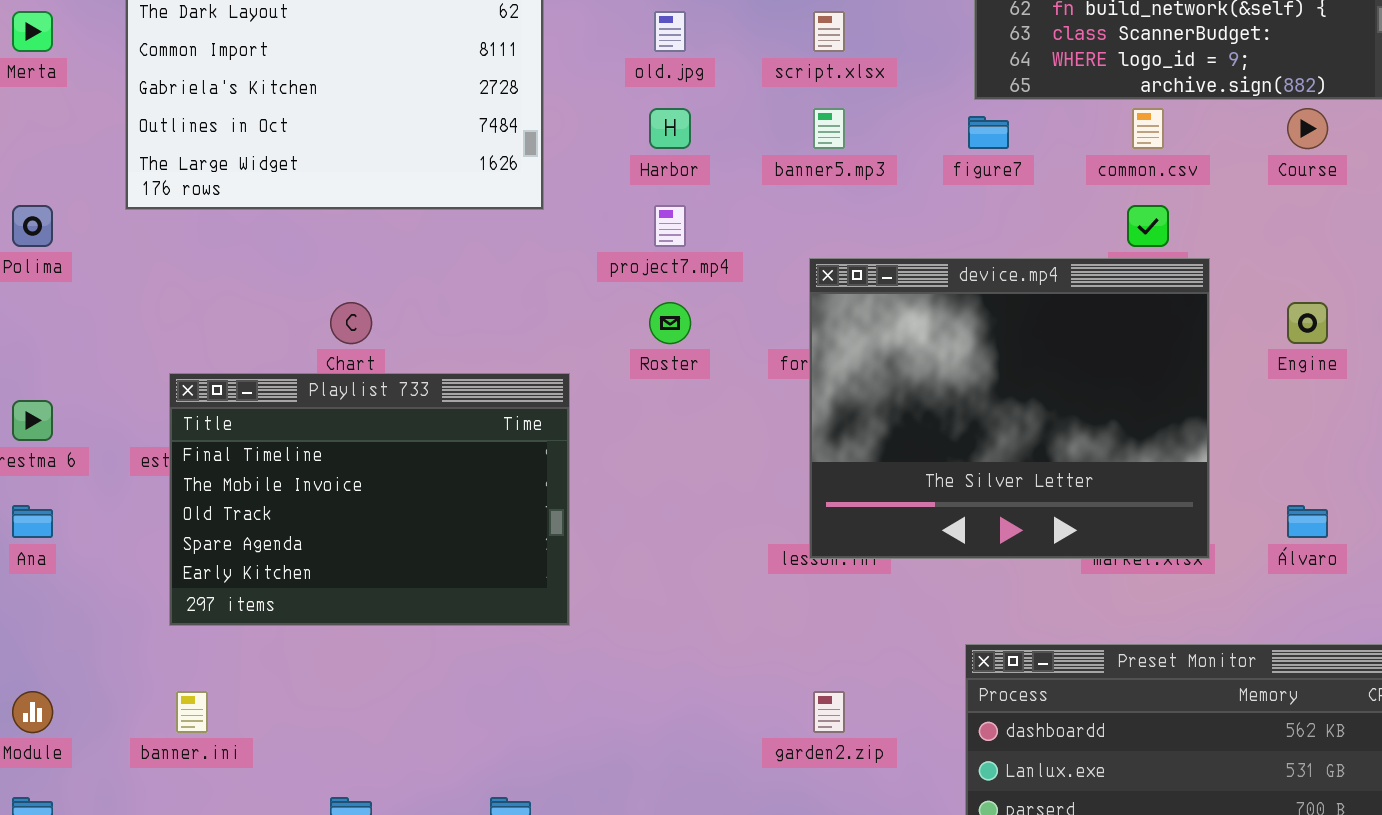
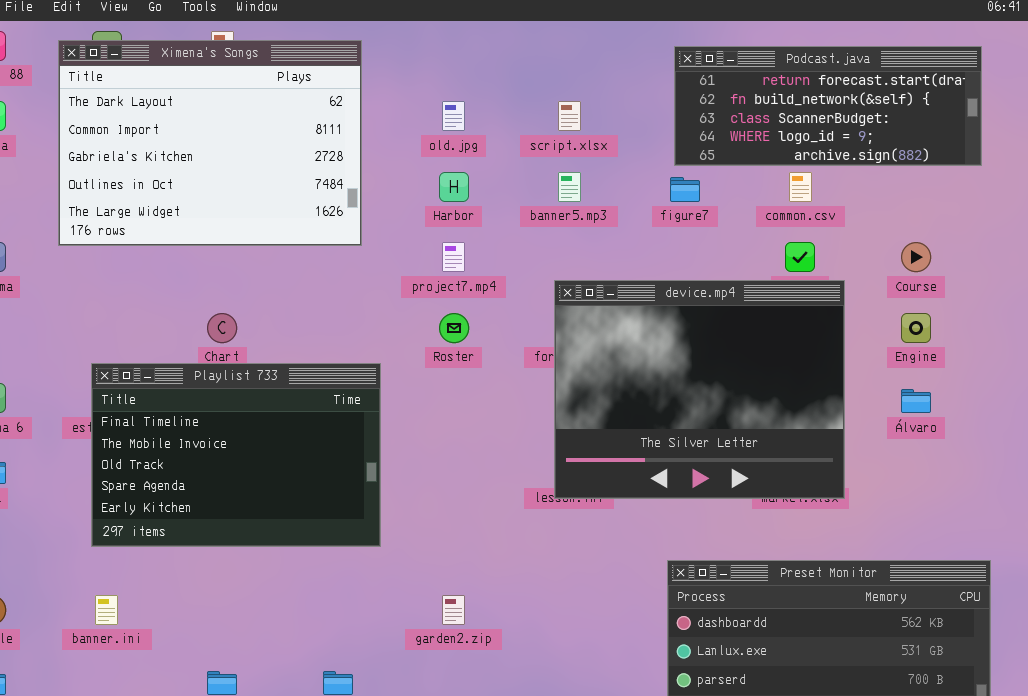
Course: [1287,108,1328,149] -> [901,242,931,272], moved
Álvaro: [1287,505,1328,538] -> [901,389,931,413], moved
garden2.zip: [813,691,845,733] -> [442,595,465,625], moved

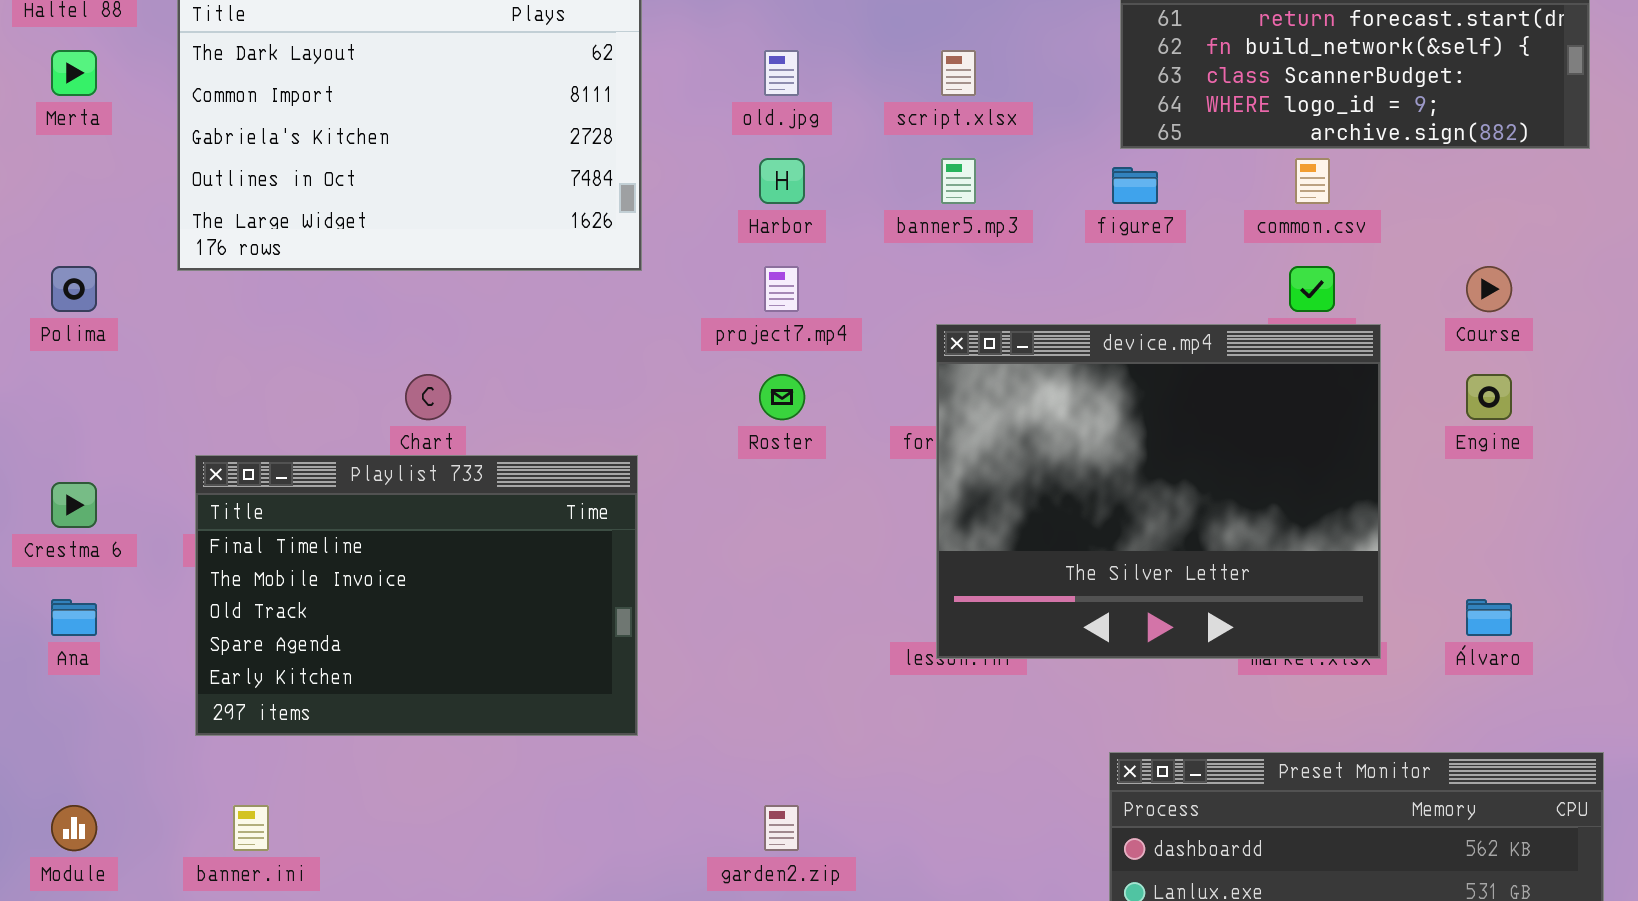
Playlist 733: [91,363,381,547] -> [195,455,638,736], moved
Álvaro: [901,389,931,413] -> [1466,599,1512,636], moved

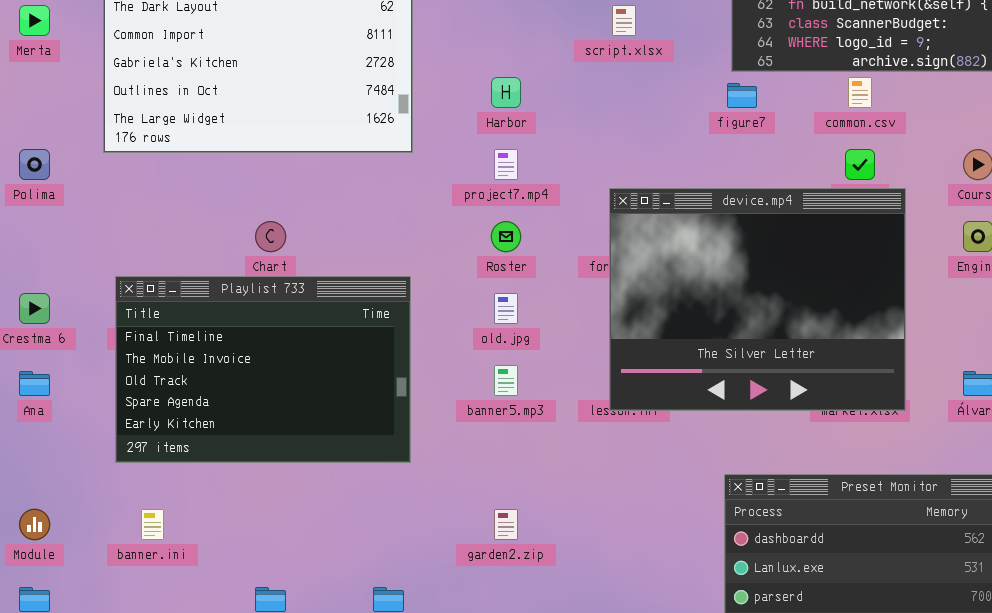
old.jpg: [764,50,799,96] -> [494,293,518,324], moved
banner5.mp3: [941,158,976,204] -> [494,365,518,396], moved

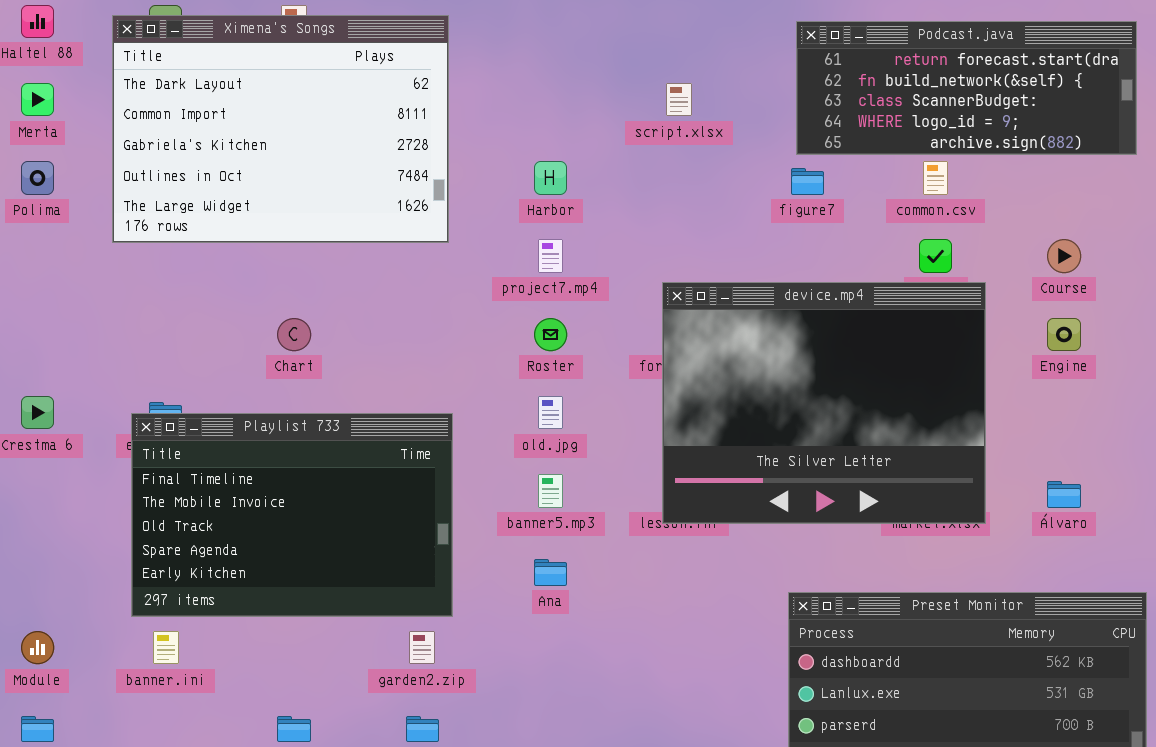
Polima: [19,149,50,180] -> [21,161,54,195], moved
Playlist 733: [115,276,411,463] -> [131,413,453,617], moved
Ana: [19,371,50,396] -> [534,559,567,586], moved
garden2.zip: [494,509,518,540] -> [409,631,435,664], moved

